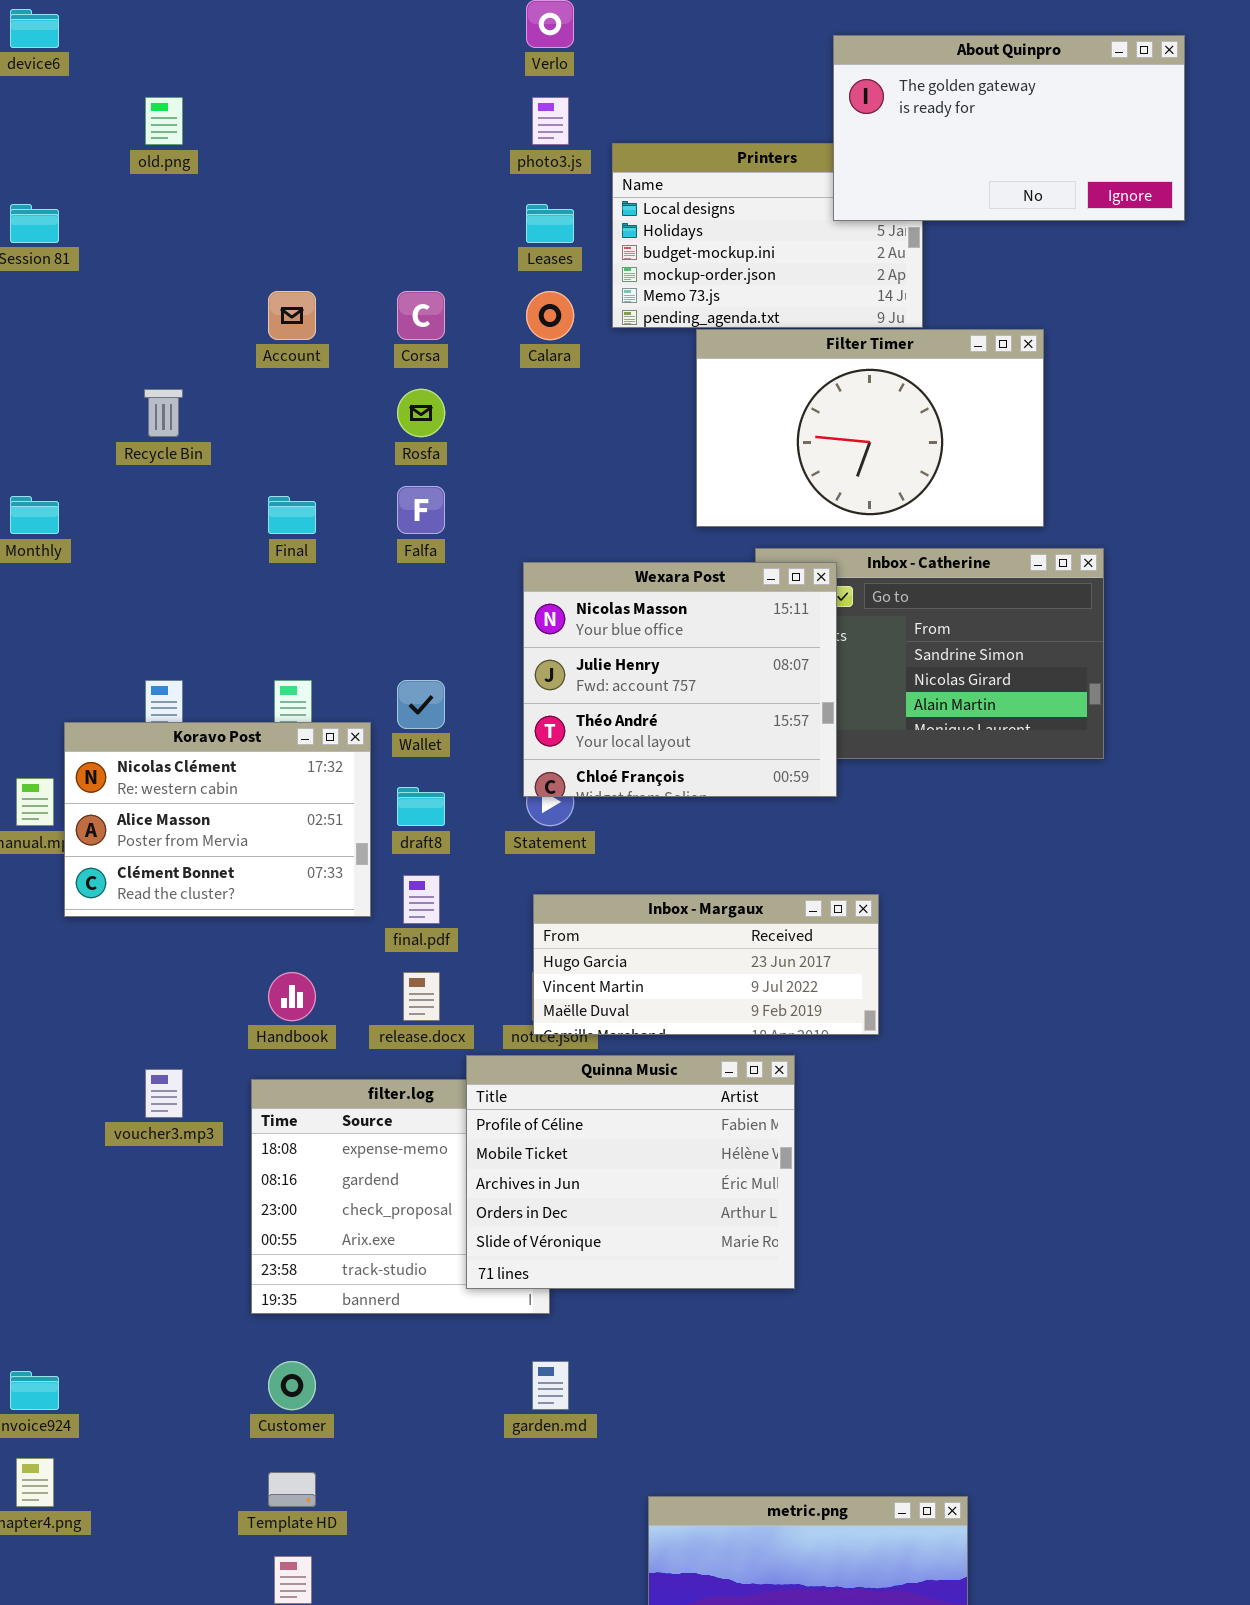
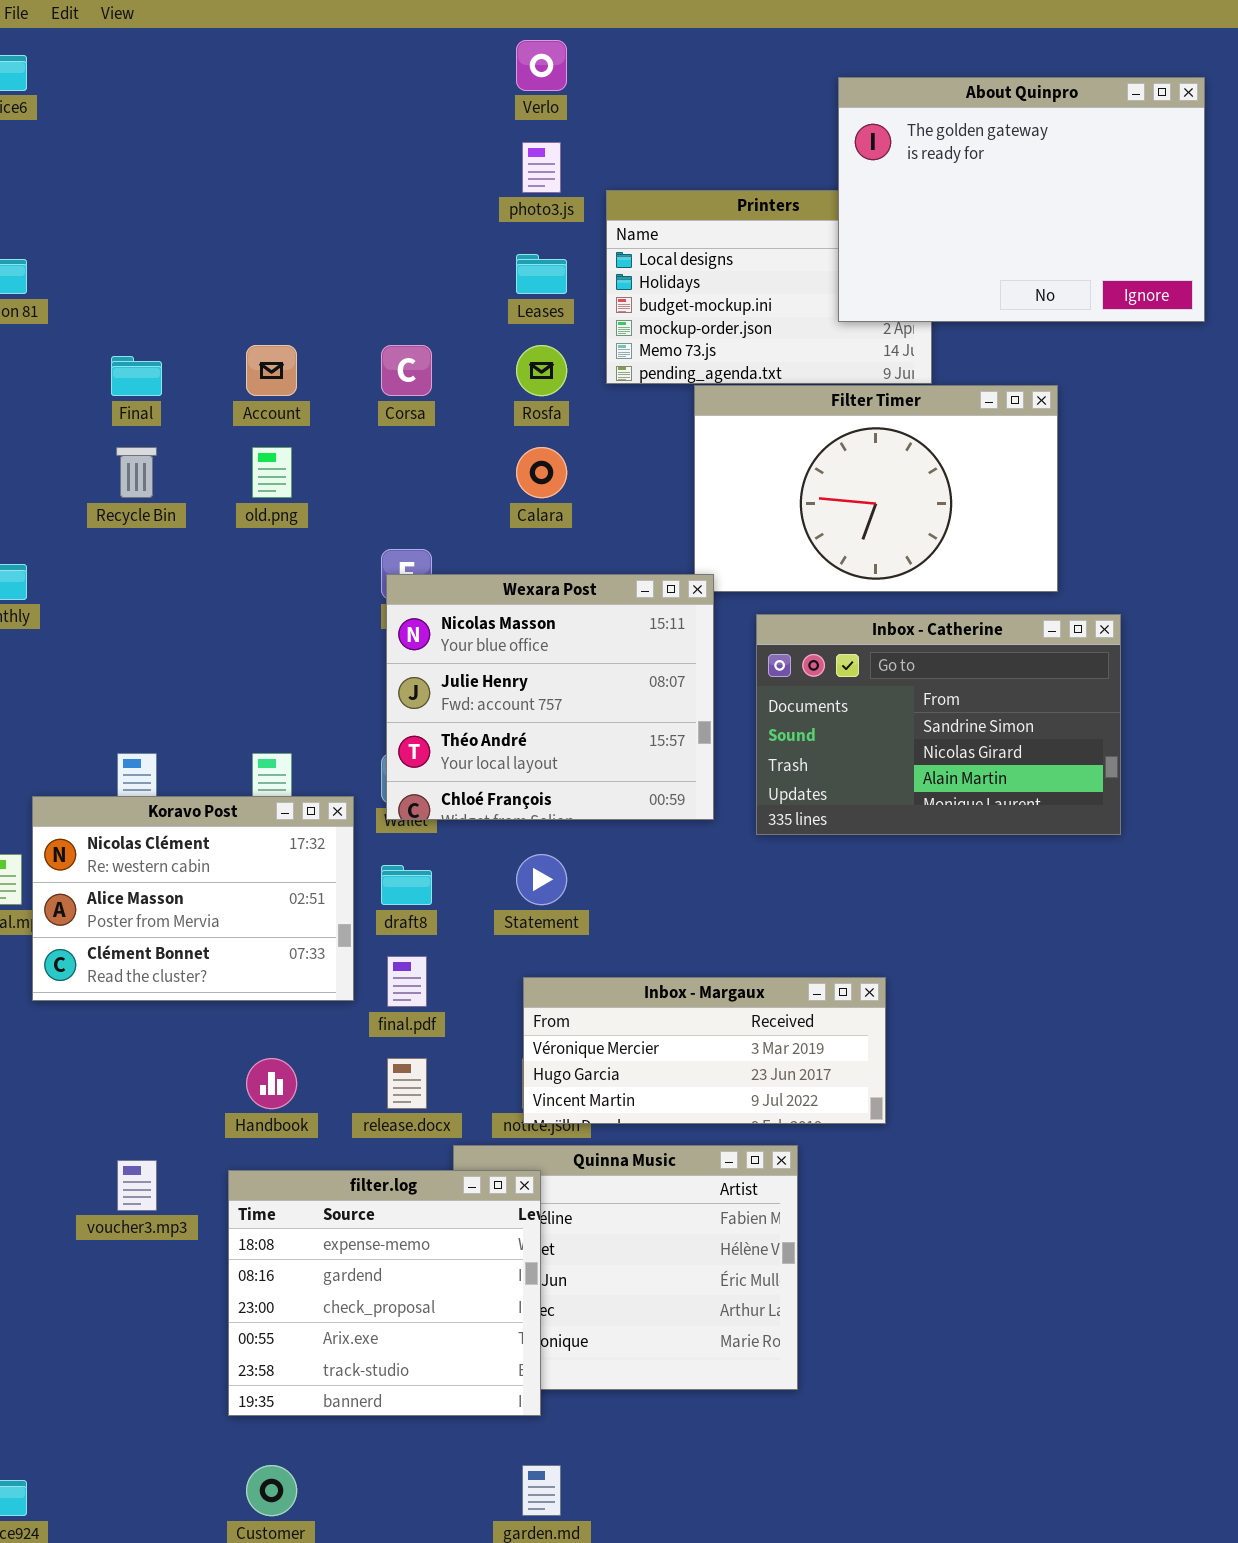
About Quinpro: [833,35,1185,221] -> [838,77,1205,322], resized
old.png: [145,97,183,145] -> [252,447,292,498], moved
Calara: [526,291,574,340] -> [516,447,567,498], moved
Rosfa: [397,389,445,437] -> [516,345,567,396], moved
Final: [268,496,316,534] -> [111,356,162,396], moved
Wexara Post: [523,562,837,797] -> [386,574,714,820], moved
Inbox - Margaux: [533,894,879,1035] -> [523,977,886,1124], scrolled up 1 row
filter.log: [251,1079,550,1314] -> [228,1170,541,1416], raised

